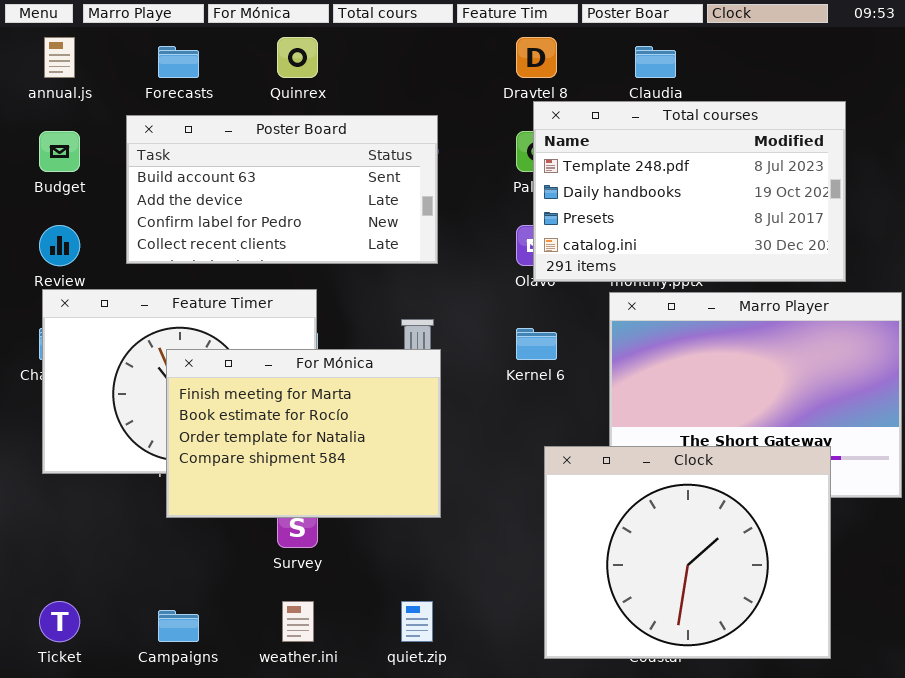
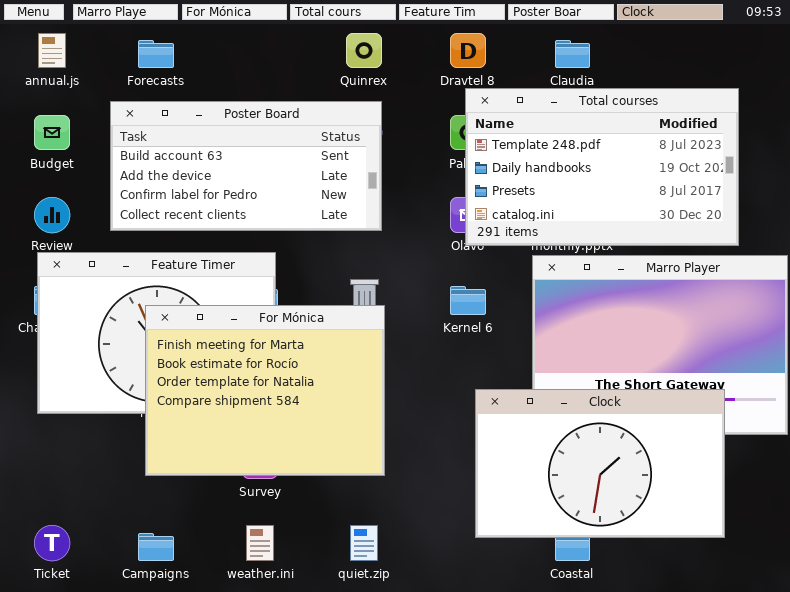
Quinrex: [277,37,318,78] -> [346,33,382,68], moved
For Mónica: [166,349,441,518] -> [145,305,385,476], resized
Clock: [544,446,831,659] -> [475,389,725,538], resized

